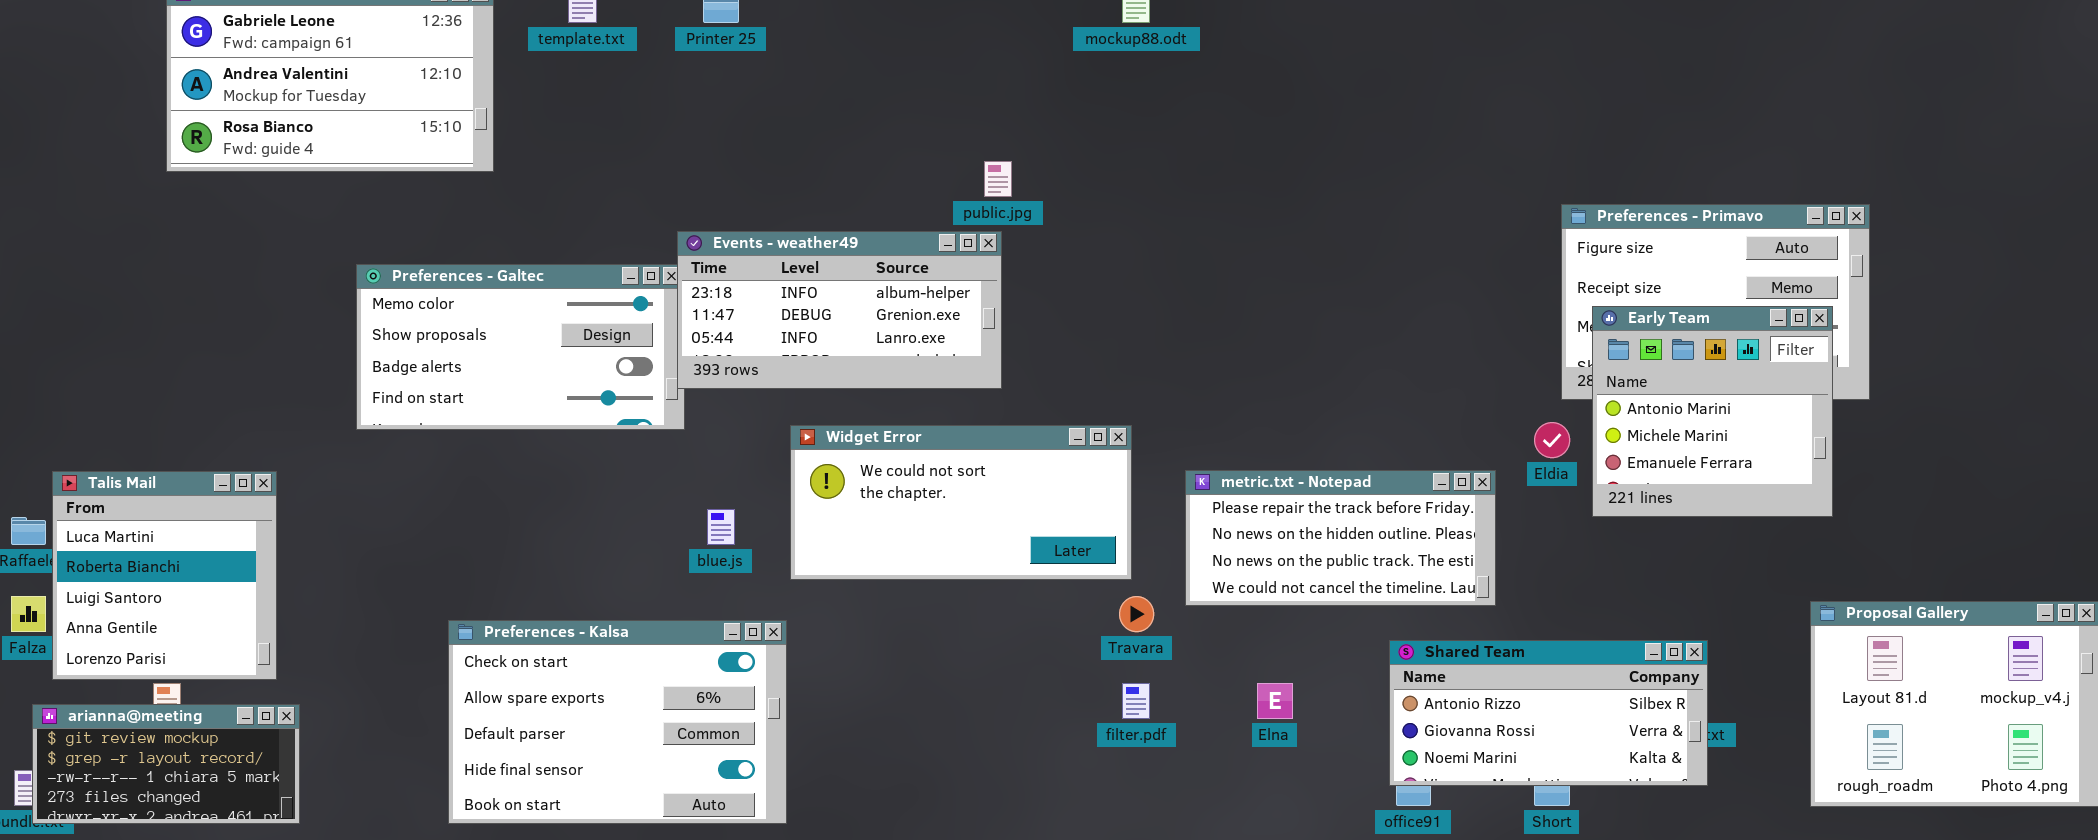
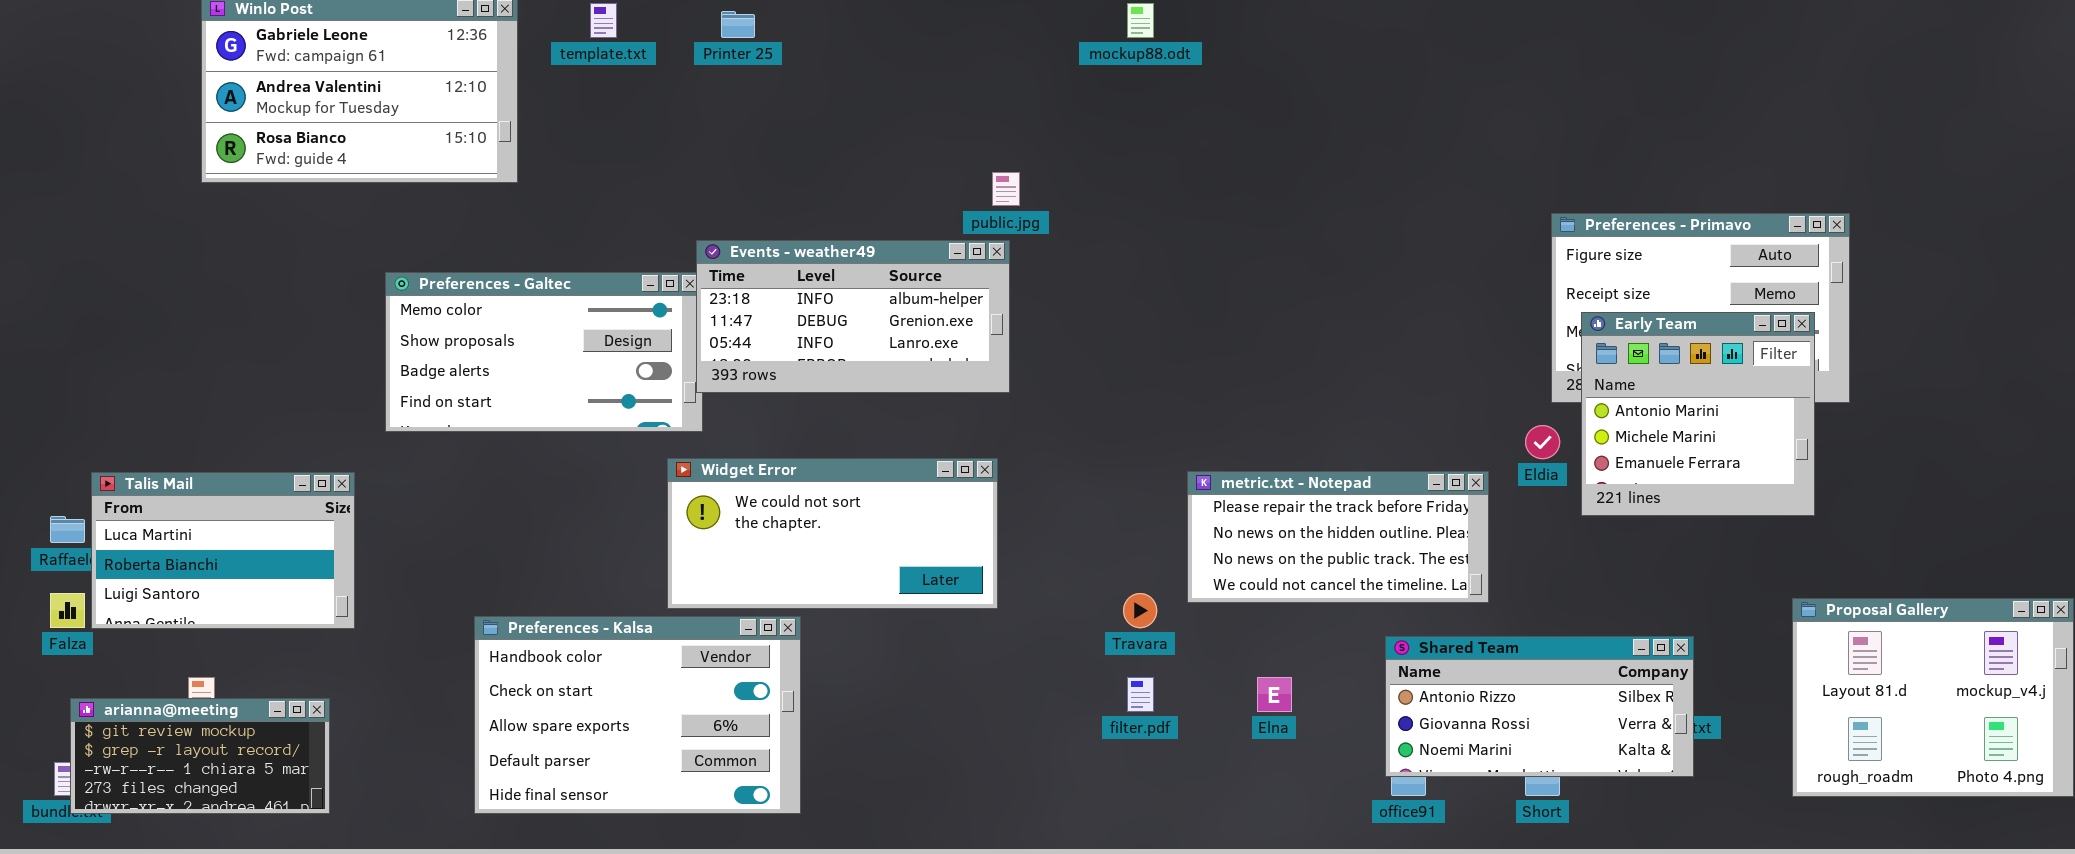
Widget Error: [790,425,1132,580] -> [667,458,998,609], moved
Talis Mail: [52,471,277,680] -> [91,472,355,629], resized
Preferences - Kalsa: [448,620,787,824] -> [474,616,801,814], scrolled up 1 row

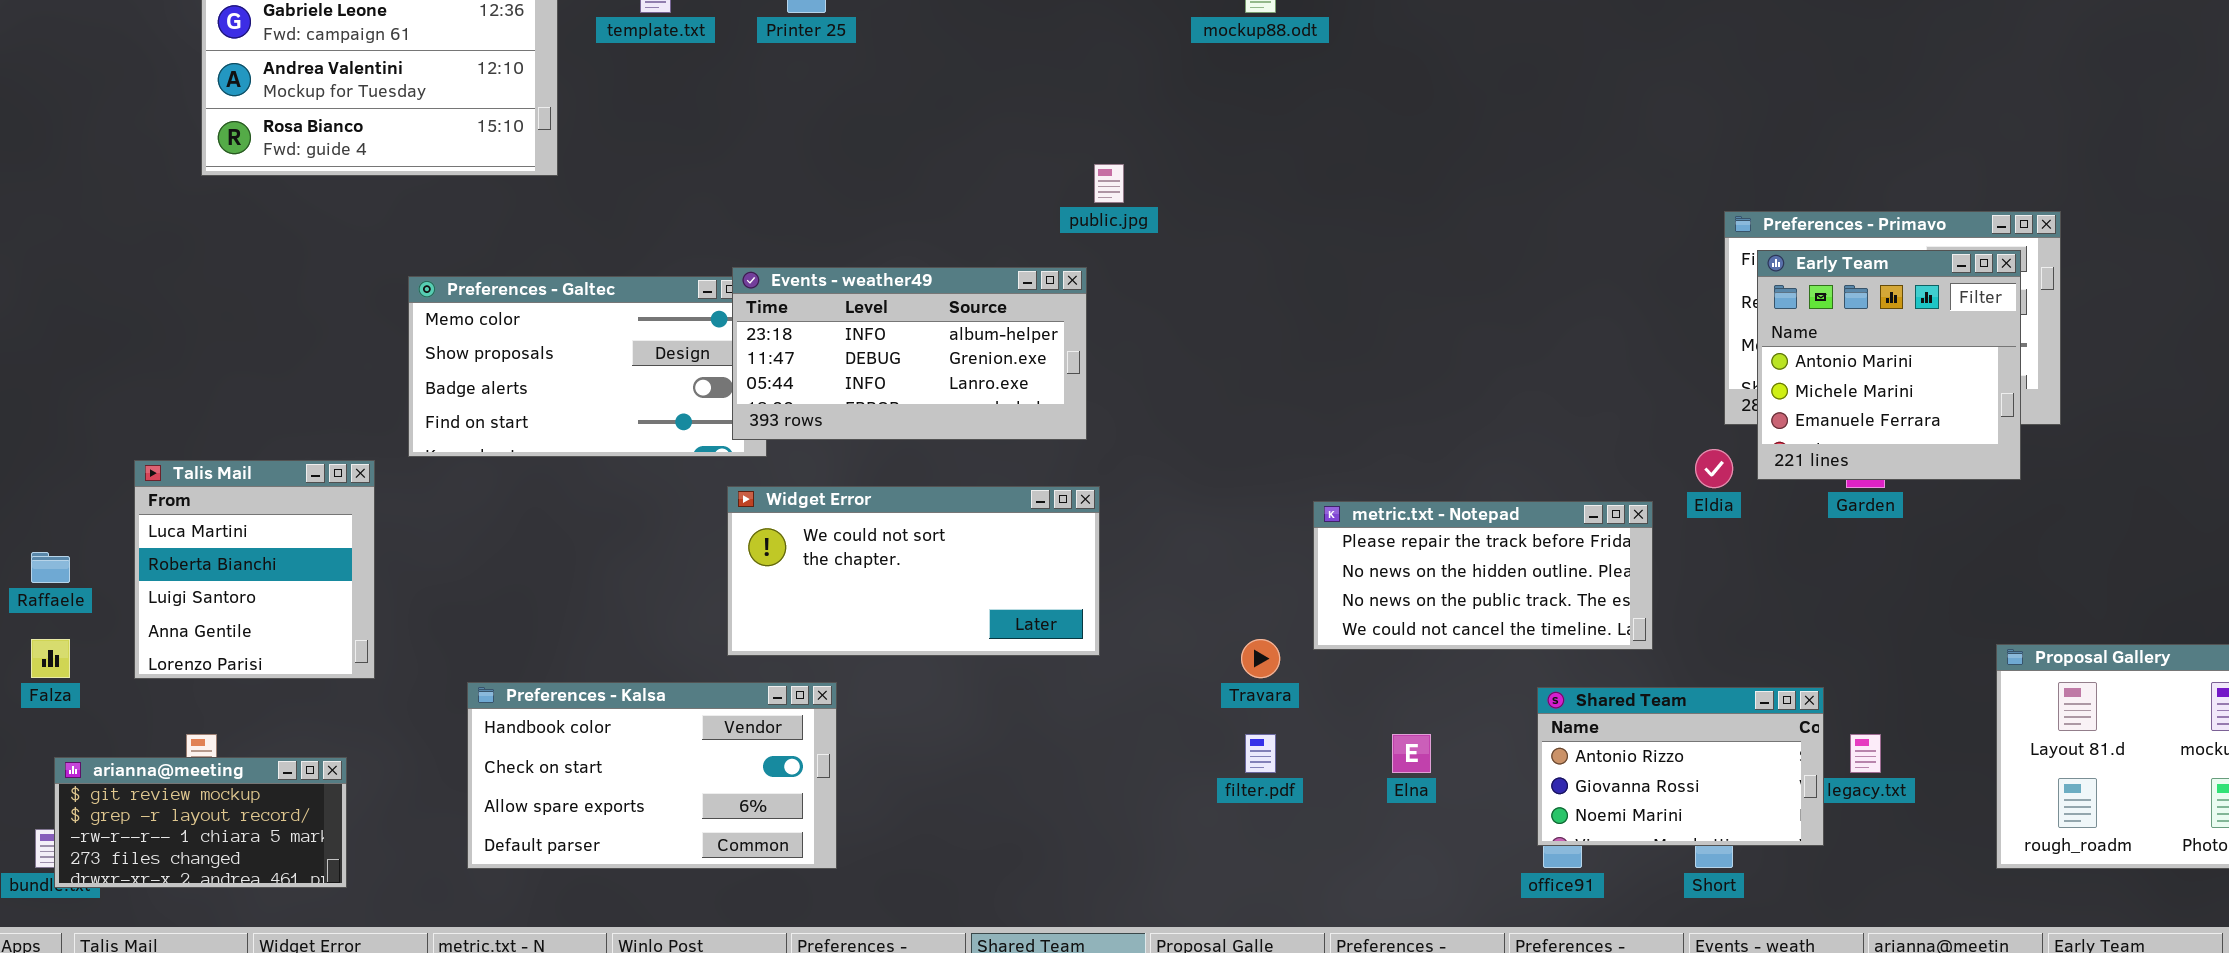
Events - weather49: [696,240,1010,393] -> [732,267,1087,440], moved
Early Team: [1581,312,1815,516] -> [1757,250,2021,480], moved
Talis Mail: [91,472,355,629] -> [134,460,375,679], resized
Preferences - Kalsa: [474,616,801,814] -> [467,682,837,869], moved, resized
Shared Team: [1385,636,1694,777] -> [1537,687,1824,846], resized

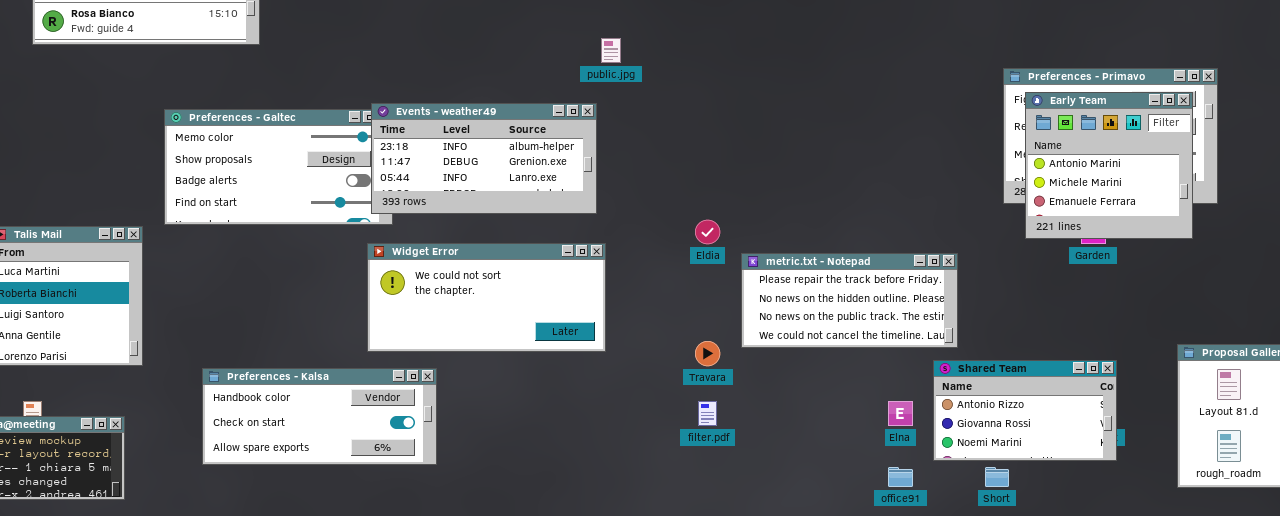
Eldia: [1695,449,1733,488] -> [695,220,720,244], moved
Preferences - Kalsa: [467,682,837,869] -> [202,368,437,465], resized
Shared Team: [1537,687,1824,846] -> [933,360,1117,461], moved
Elna: [1392,734,1431,773] -> [888,401,913,426], moved

